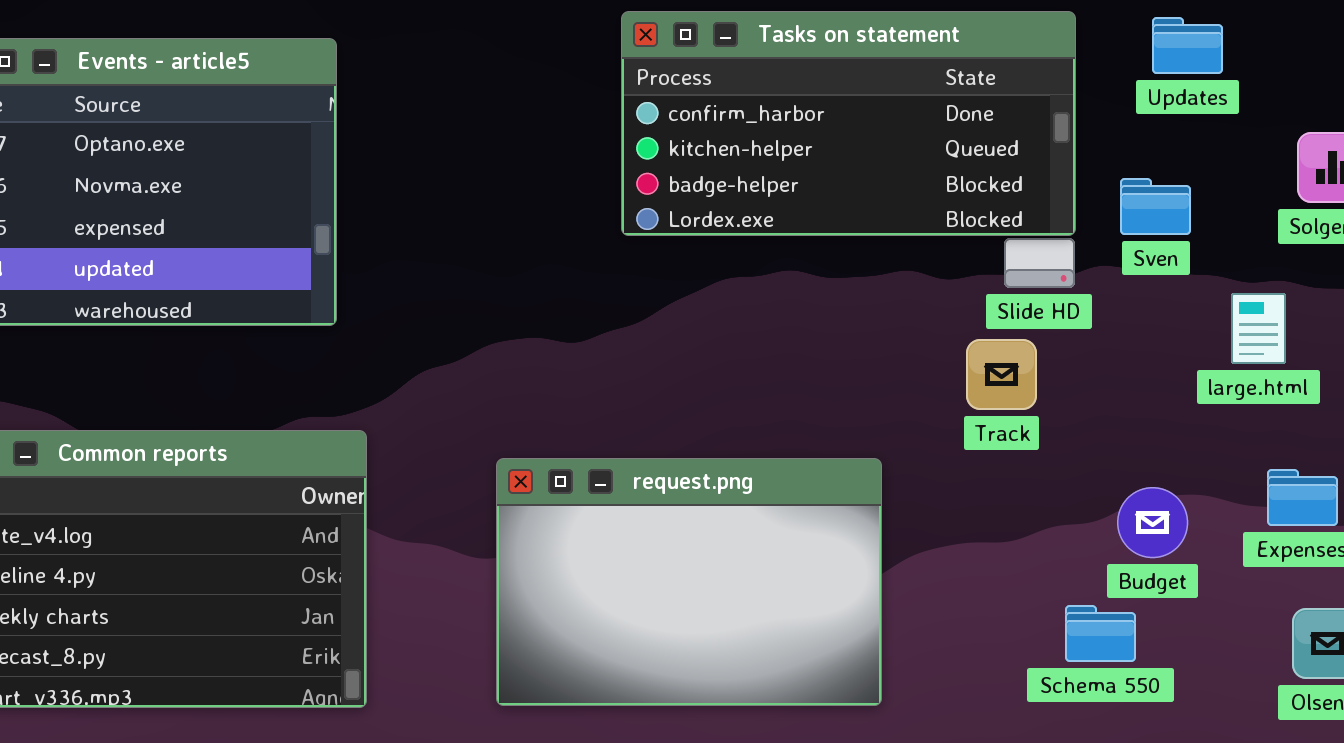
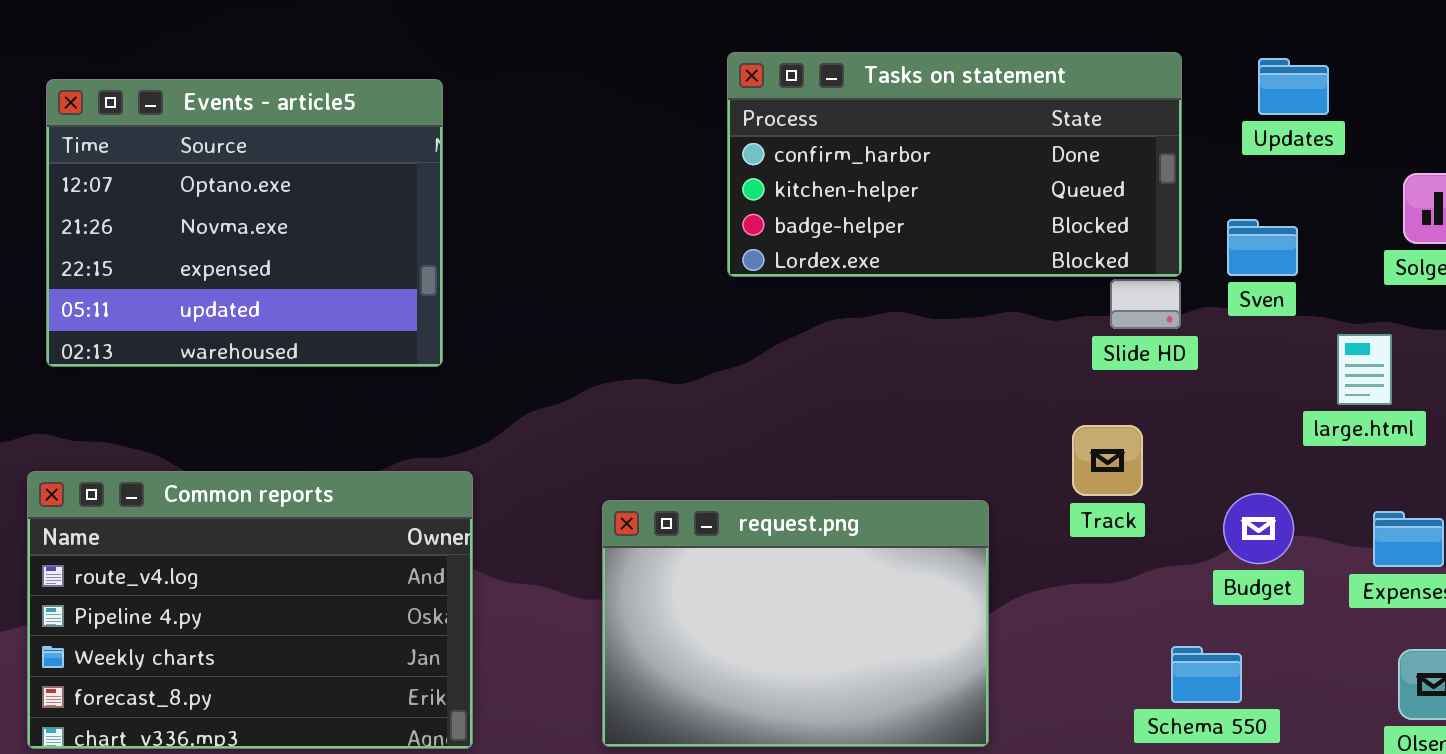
Track: [966,339,1037,410] -> [1072,425,1143,496], moved
Budget: [1117,487,1188,558] -> [1223,493,1294,564], moved

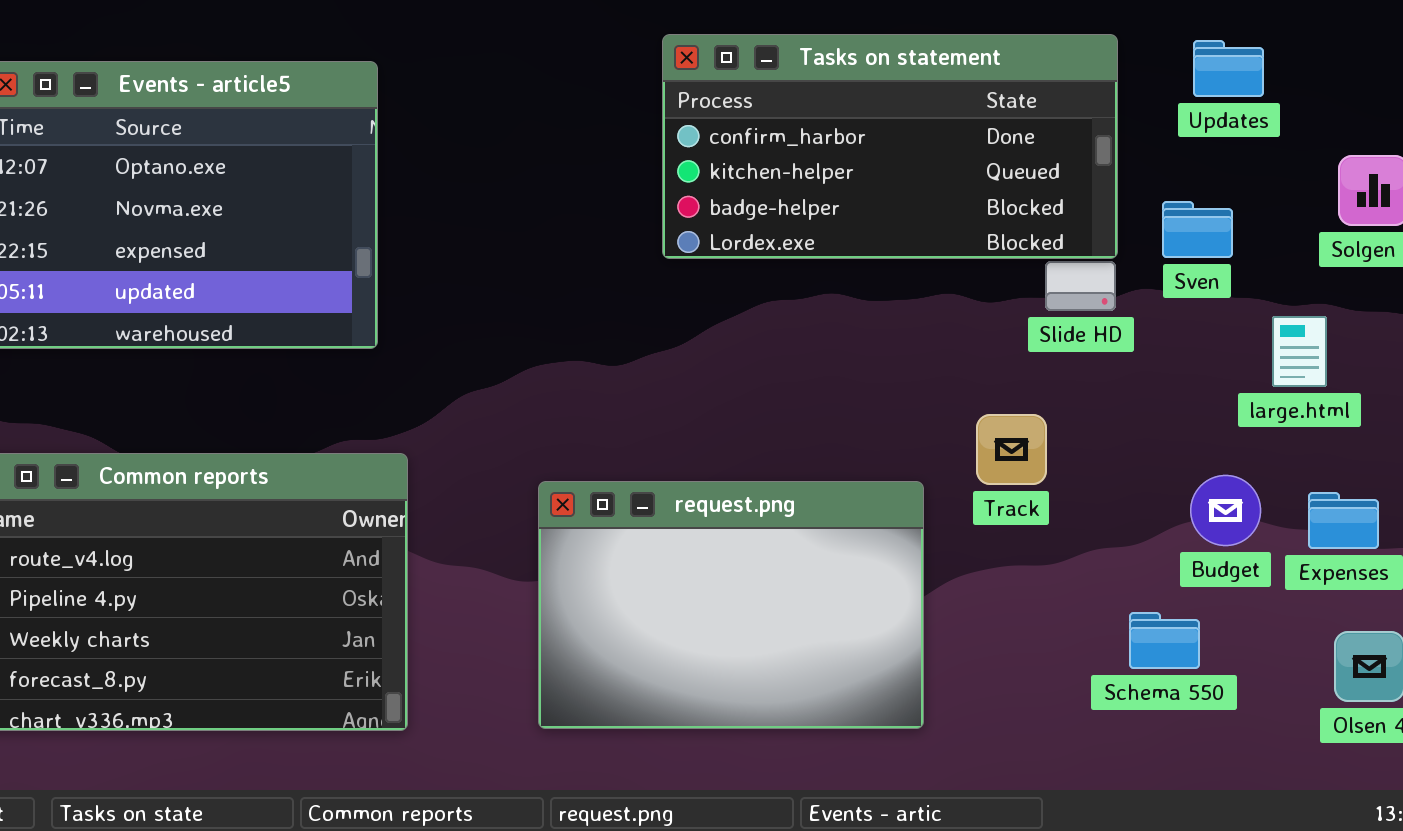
Track: [1072,425,1143,496] -> [976,414,1047,485], moved
Budget: [1223,493,1294,564] -> [1190,475,1261,546], moved
Schema 550: [1171,646,1242,703] -> [1129,612,1200,669], moved

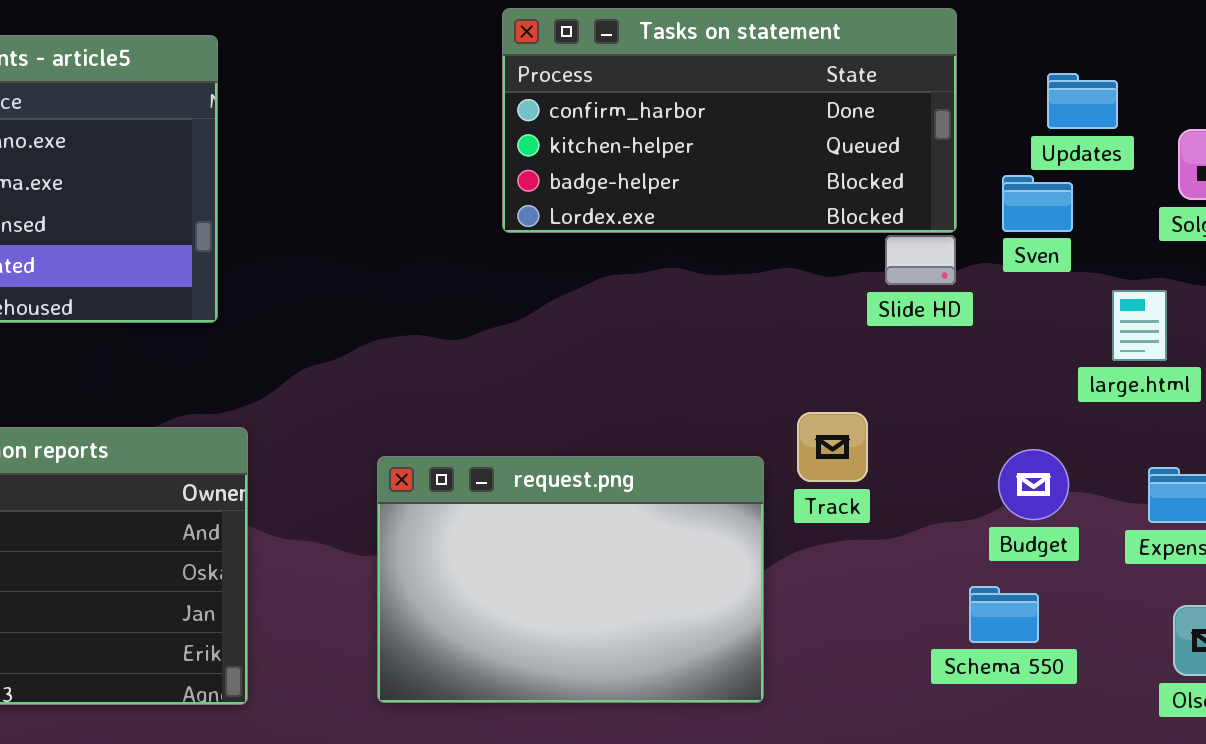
Updates: [1193,40,1264,97] -> [1047,73,1118,129], moved
Track: [976,414,1047,485] -> [797,412,868,482], moved
Budget: [1190,475,1261,546] -> [998,449,1069,520], moved

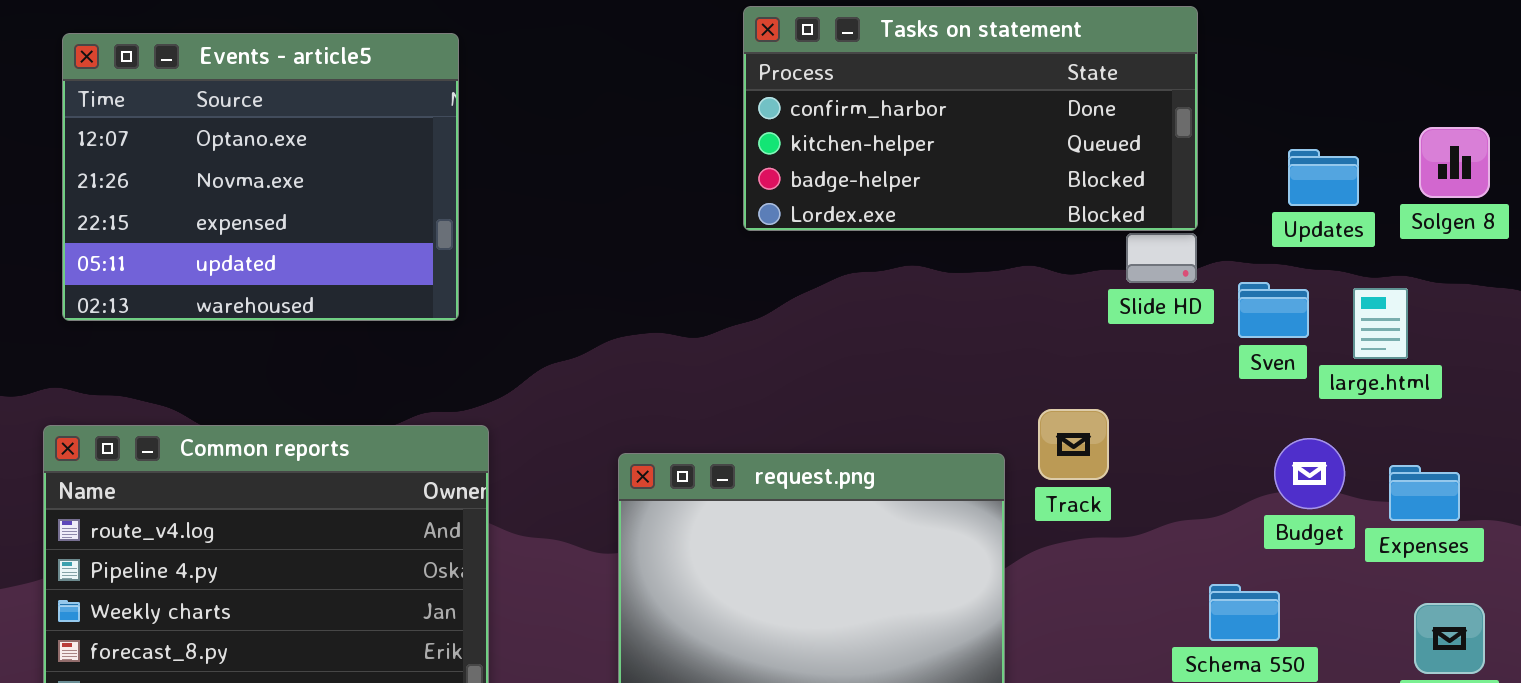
Updates: [1047,73,1118,129] -> [1288,149,1359,206], moved
Sven: [1002,175,1073,232] -> [1238,282,1309,338], moved
Budget: [998,449,1069,520] -> [1274,438,1345,509], moved

